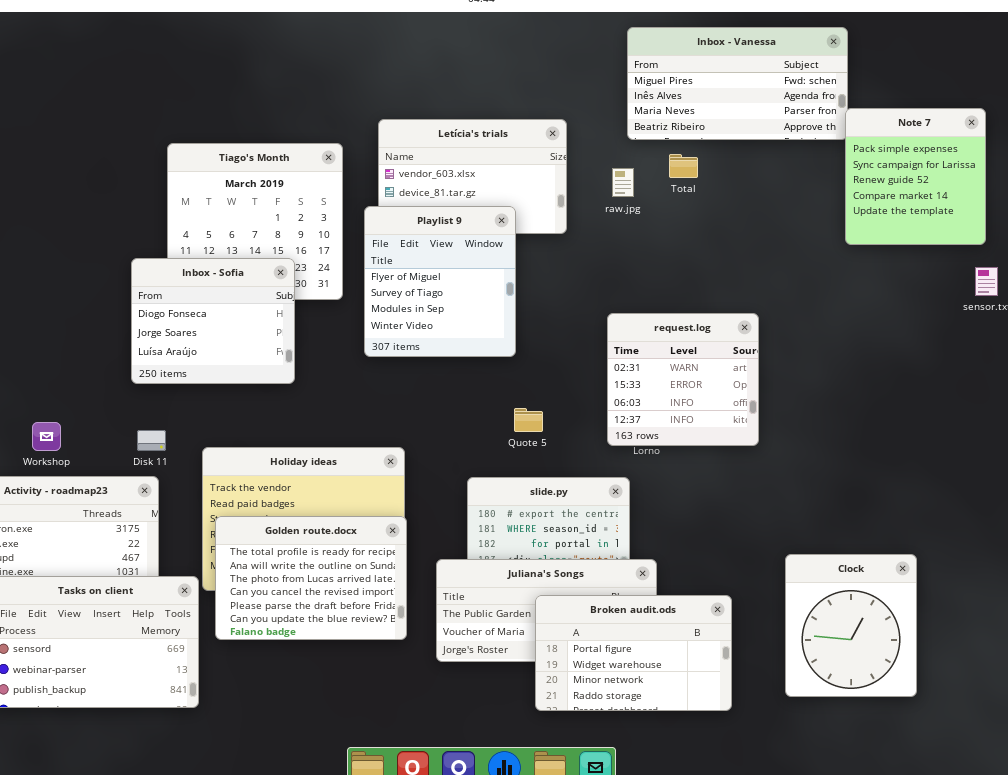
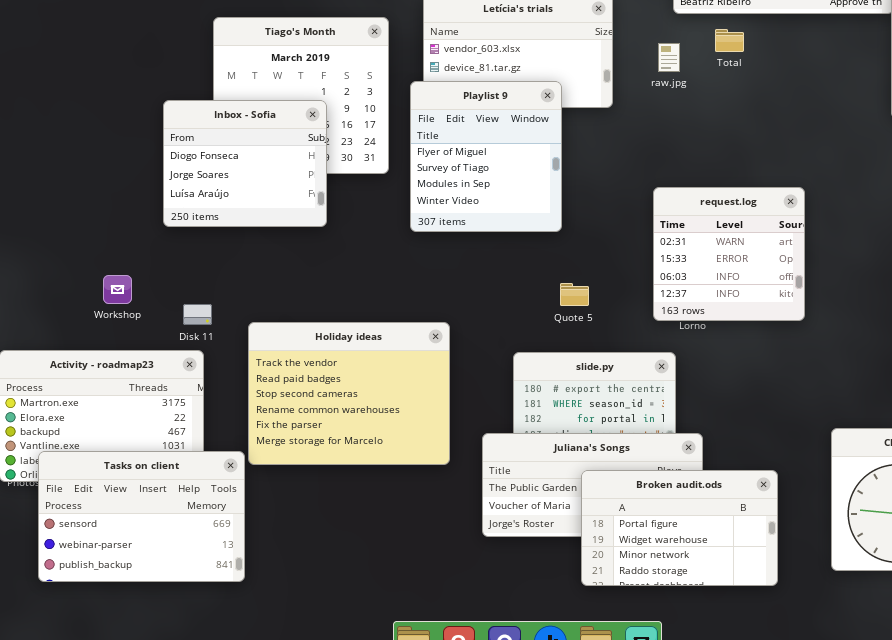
Inbox - Sofia: [131,258,295,384] -> [163,100,327,227], moved
Workshop: [32,422,61,451] -> [103,275,132,304], moved
Golden route.docx: [215,516,407,640] -> none, closed

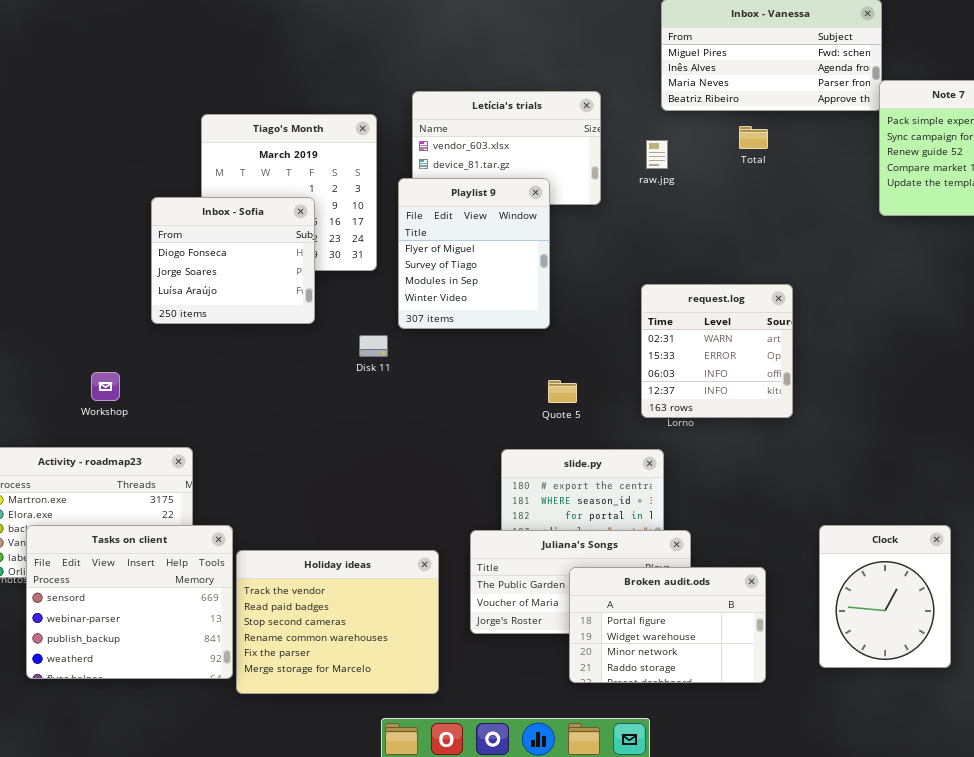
Total: [715,29,744,52] -> [739,126,768,149], moved
Disk 11: [183,304,212,325] -> [359,335,388,357], moved
Holiday ideas: [248,322,450,465] -> [236,550,439,694], moved
Tasks on client: [38,451,245,582] -> [26,525,233,679], resized

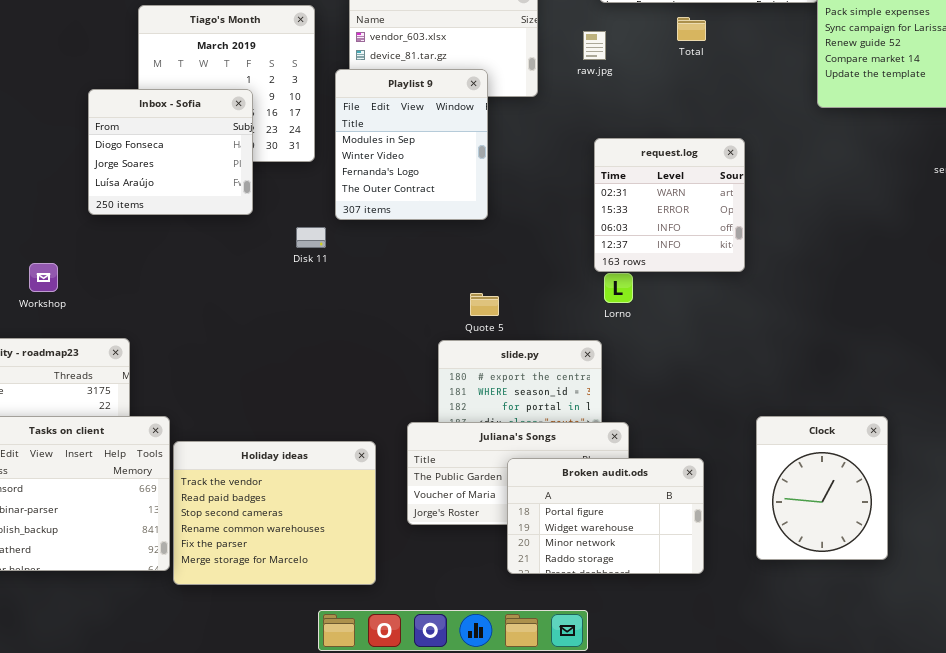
Playlist 9: [398,178,550,329] -> [335,69,488,220], scrolled down 2 rows
request.log: [641,284,793,418] -> [594,138,745,272], moved
Quote 5: [548,380,577,403] -> [470,293,499,316], moved

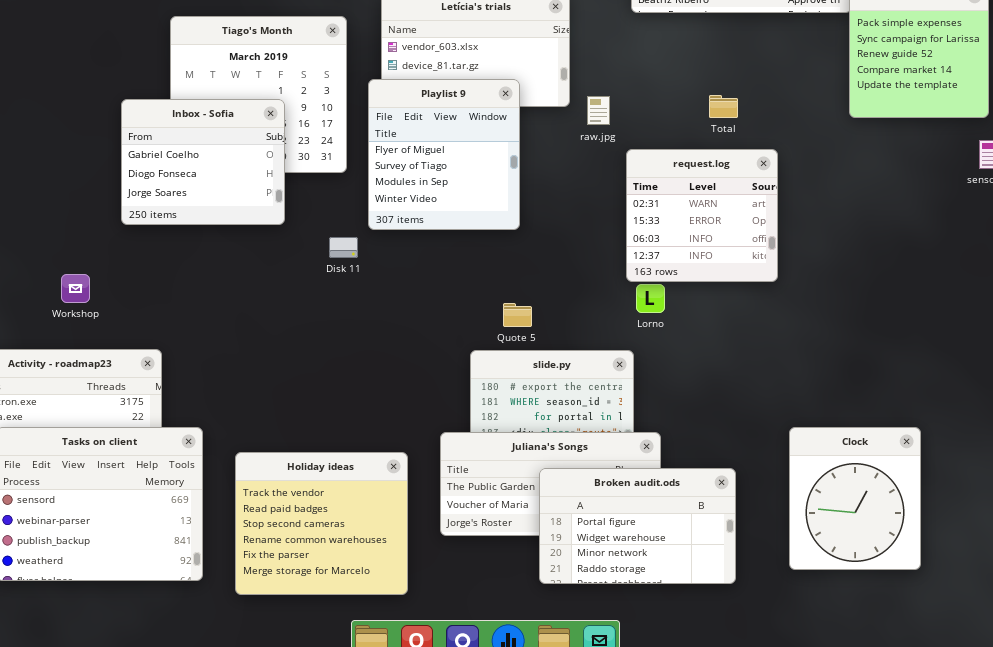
Total: [677,17,706,41] -> [709,95,738,118], moved
raw.jpg: [583,31,606,60] -> [587,96,610,125], moved
Playlist 9: [335,69,488,220] -> [368,79,520,230], scrolled up 2 rows
Inbox - Sofia: [88,89,253,215] -> [121,99,285,225], scrolled up 1 row
Holiday ideas: [173,441,376,585] -> [235,452,408,595], resized

